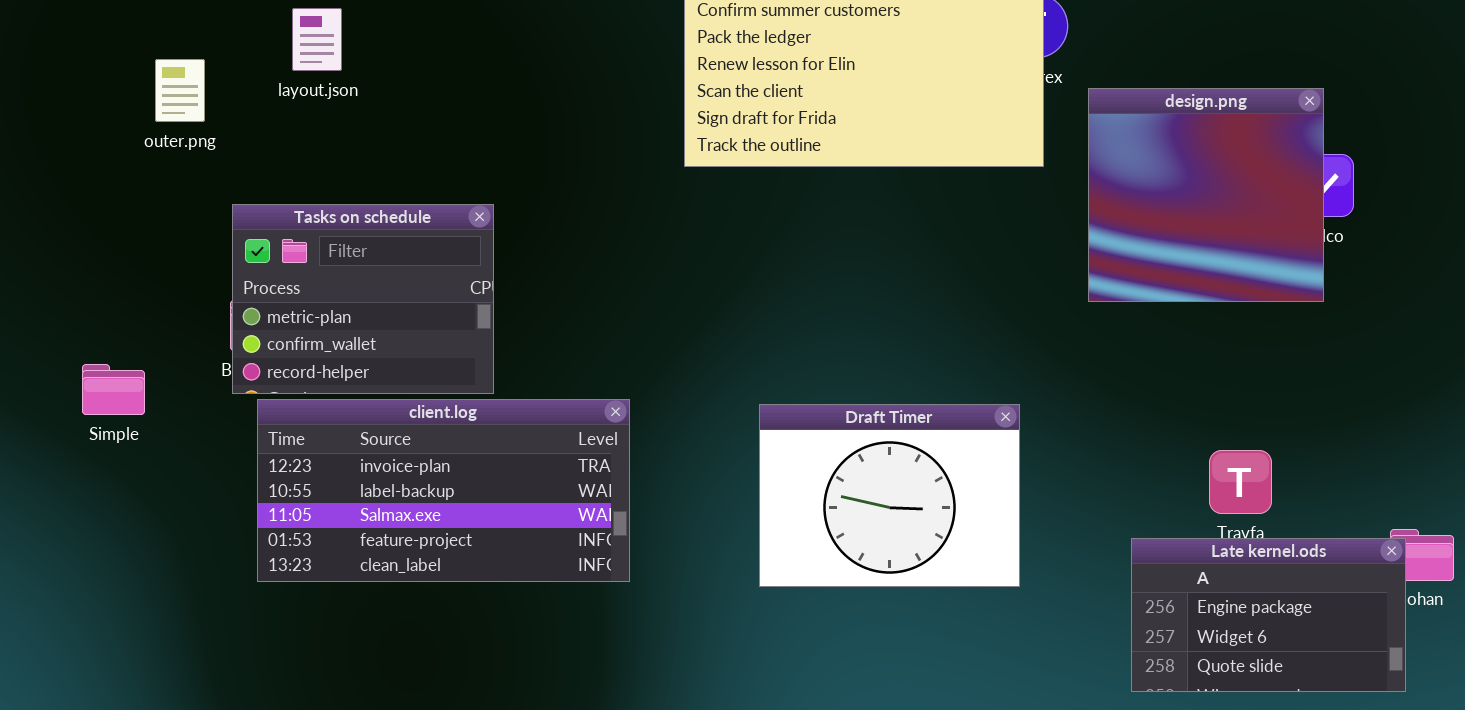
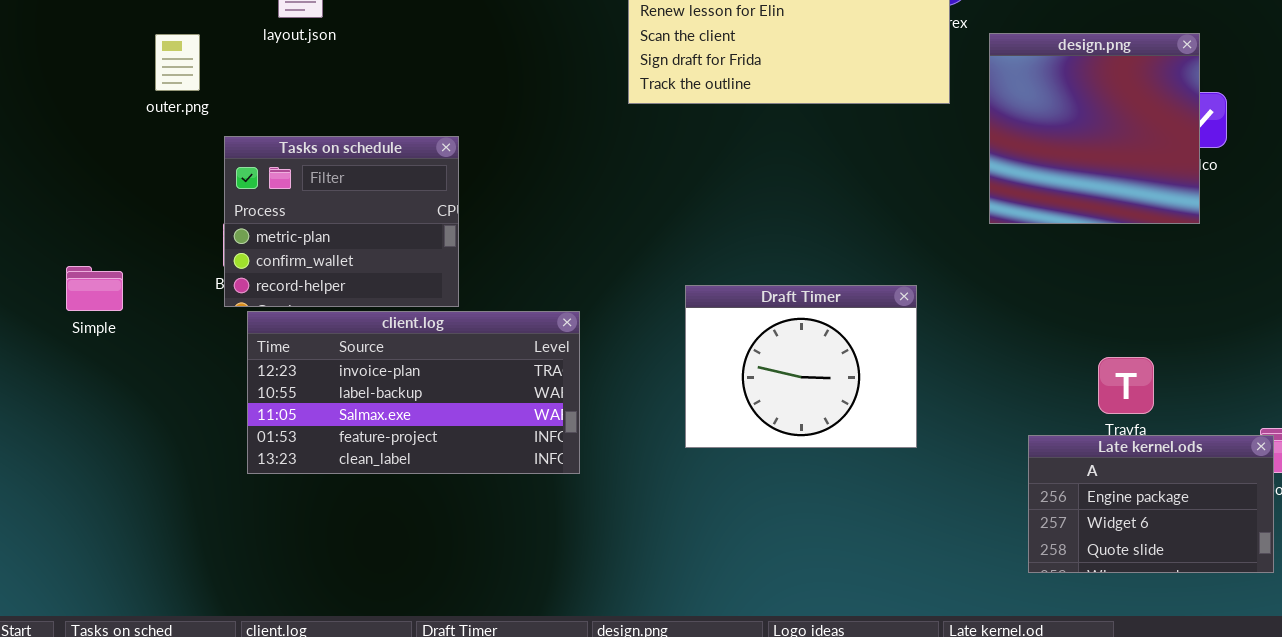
outer.png: [155,59,205,122] -> [155,34,200,91], moved
Simple: [82,364,145,415] -> [66,266,123,311], moved
Draft Timer: [759,404,1020,587] -> [685,285,917,448], moved

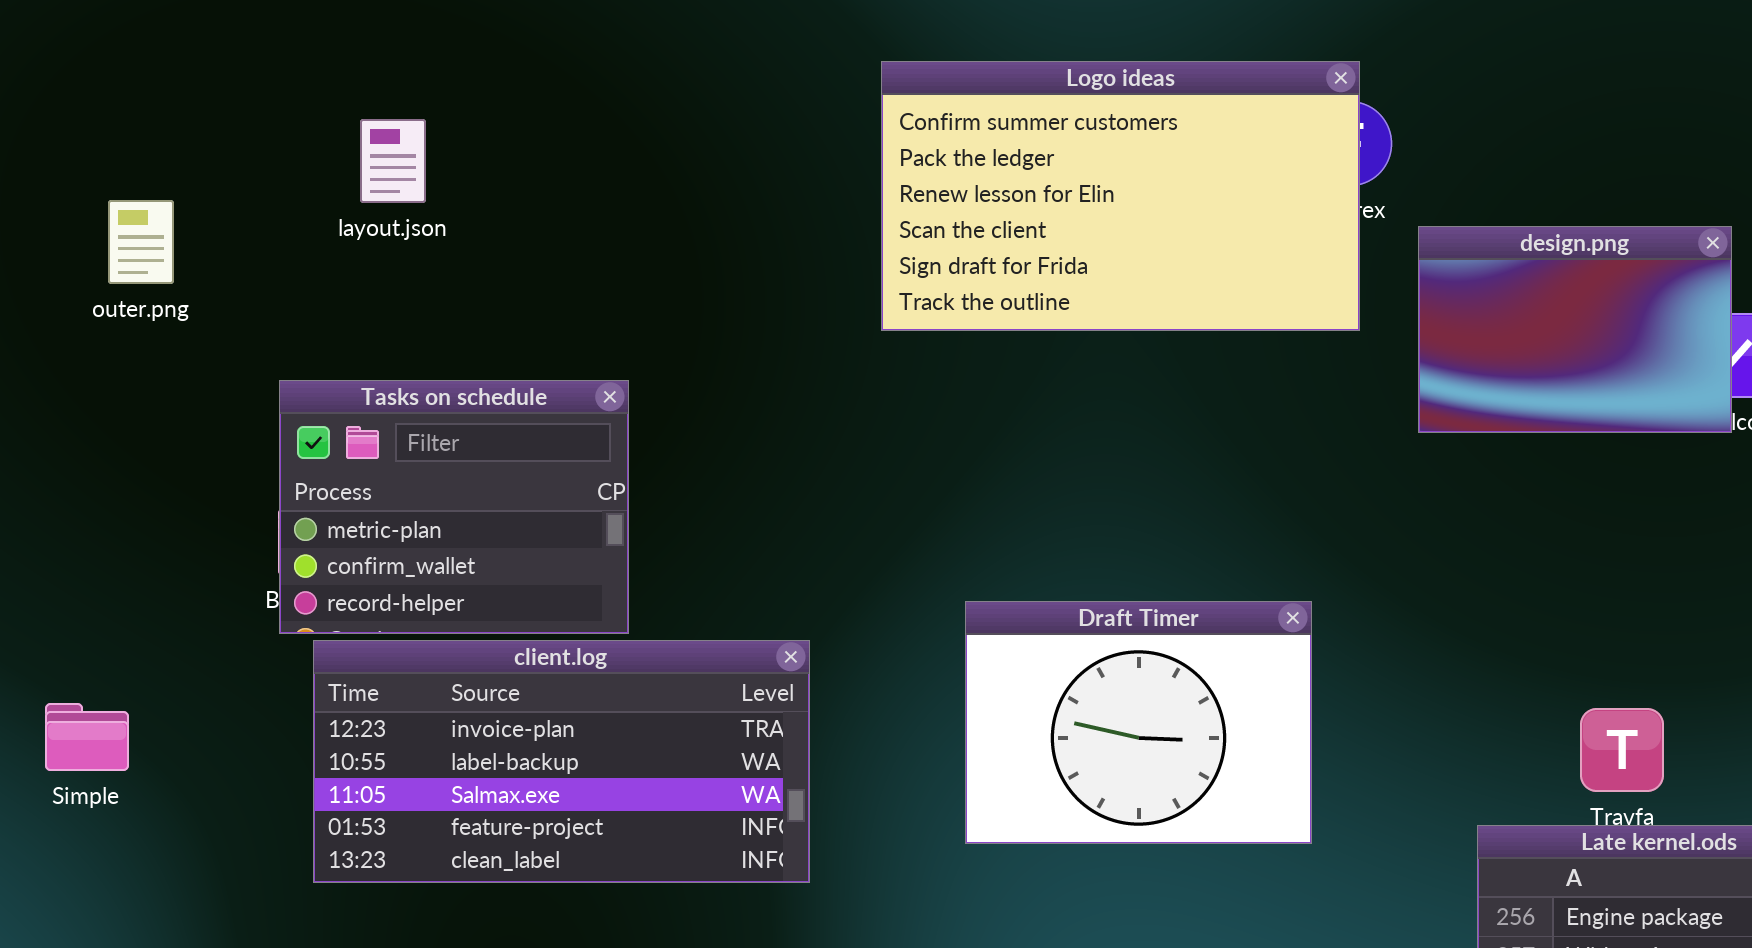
design.png: [989,33,1200,224] -> [1418,226,1732,433], resized
outer.png: [155,34,200,91] -> [108,200,174,284], moved
Simple: [66,266,123,311] -> [45,703,129,771], moved

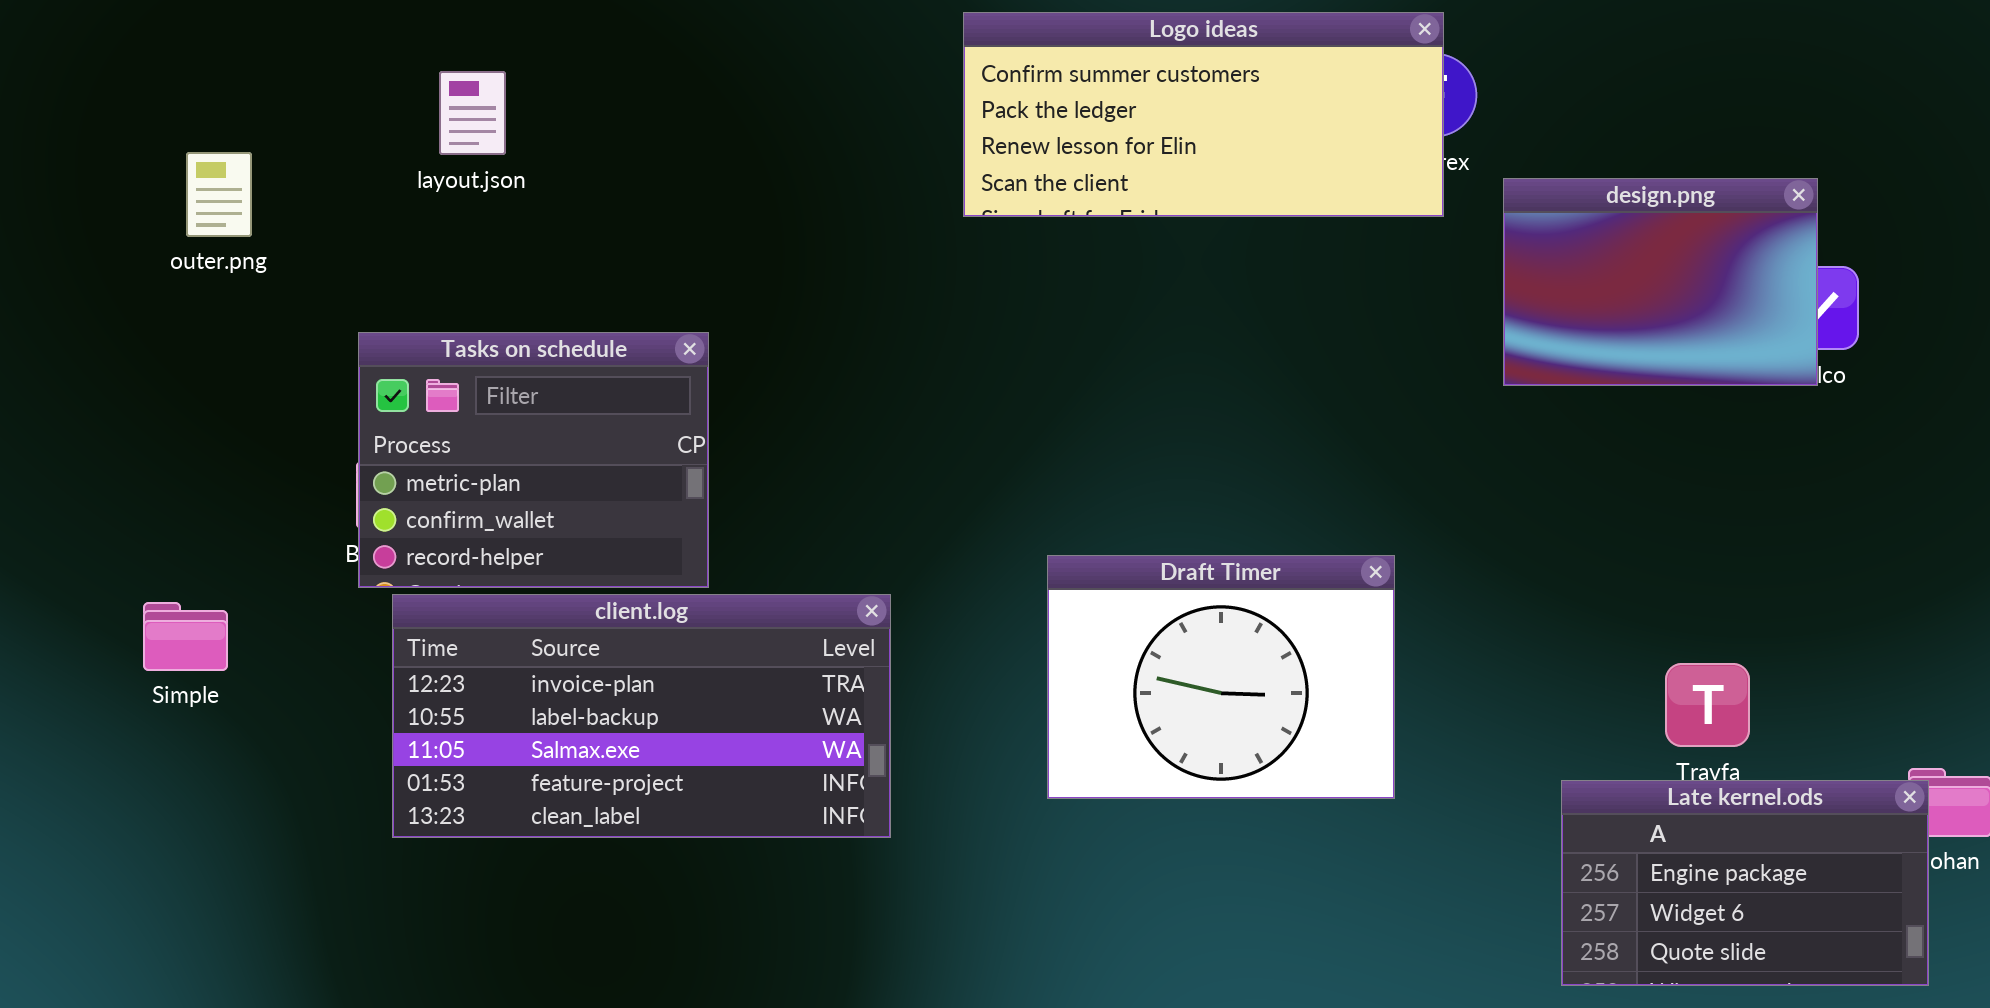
Logo ideas: [881,61,1360,331] -> [963,12,1444,217], resized
Simple: [45,703,129,771] -> [143,602,228,671], moved

